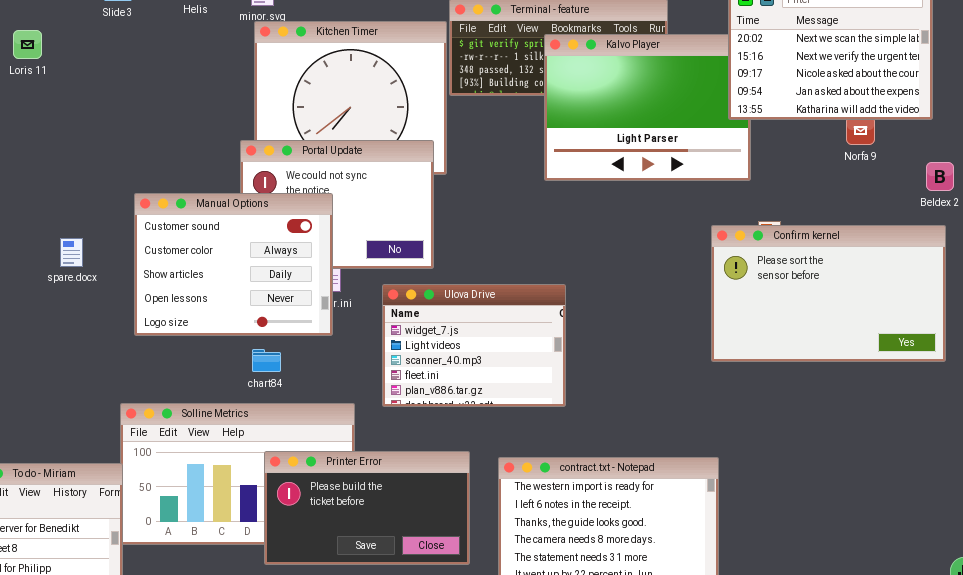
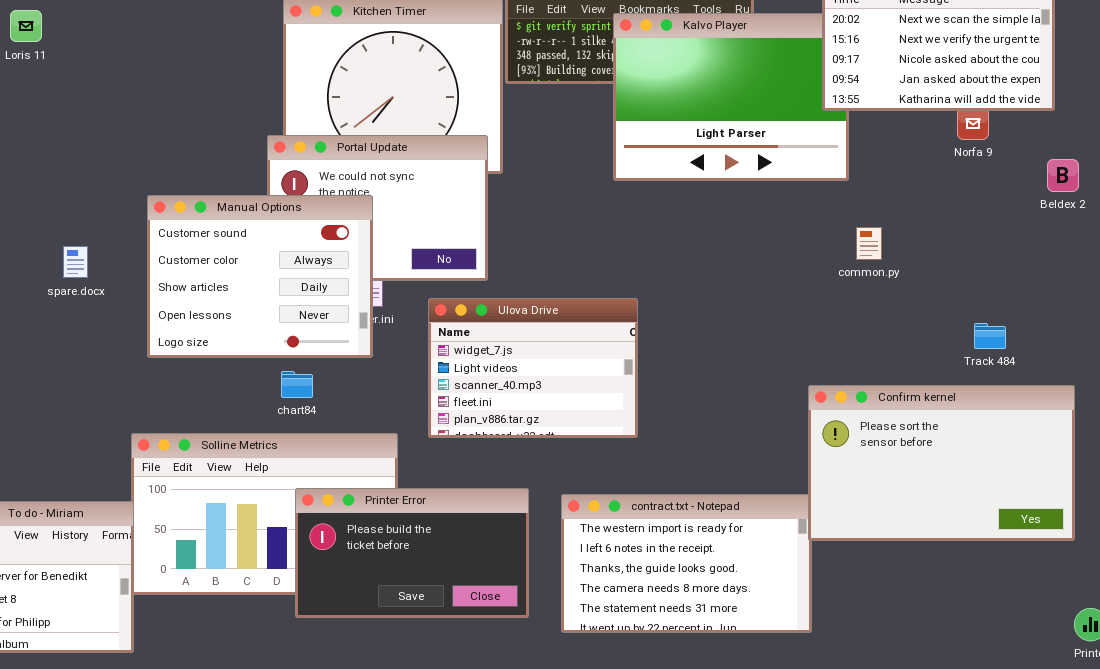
Confirm kernel: [711,225,946,362] -> [808,385,1075,541], moved

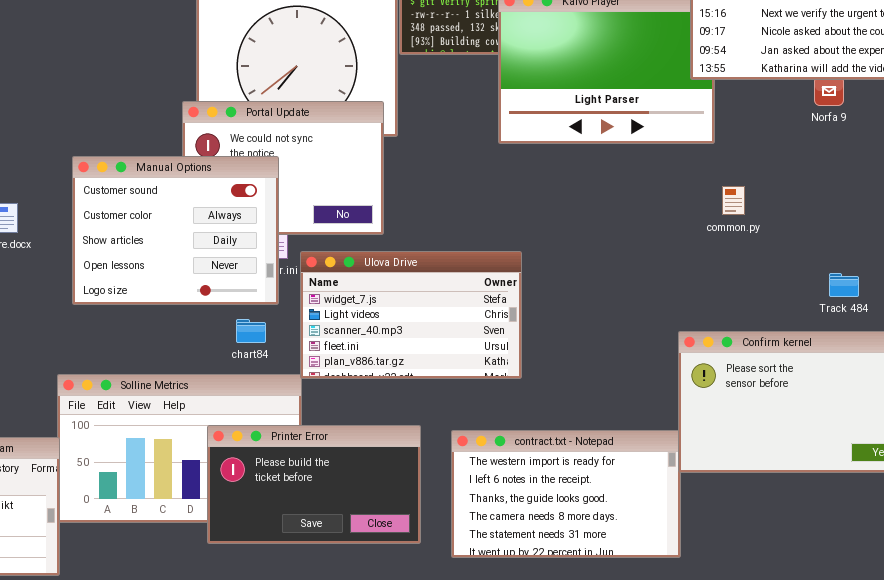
Ulova Drive: [428,298,638,438] -> [300,251,522,379], resized
chart84: [281,371,313,398] -> [236,319,266,343], moved

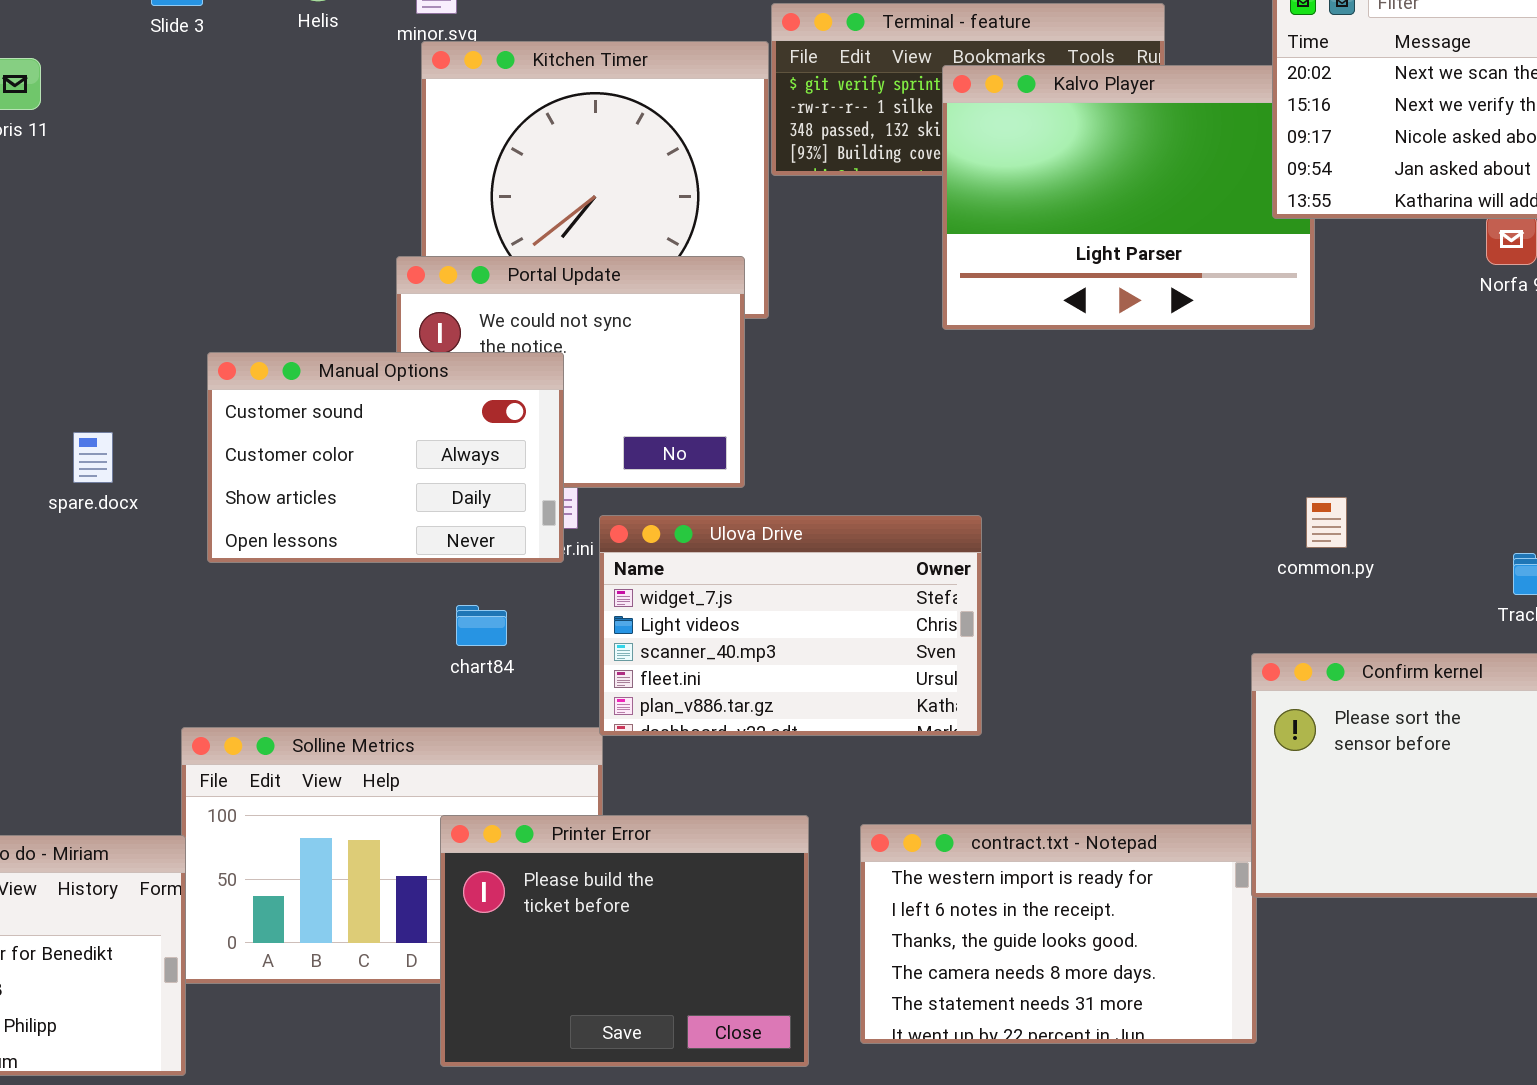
Manual Options: [72,156,279,305] -> [207,352,564,563], resized
common.py: [722,186,745,215] -> [1306,497,1347,548], moved
chart84: [236,319,266,343] -> [456,605,507,646], moved
Printer Error: [207,425,421,544] -> [440,815,809,1067], resized

